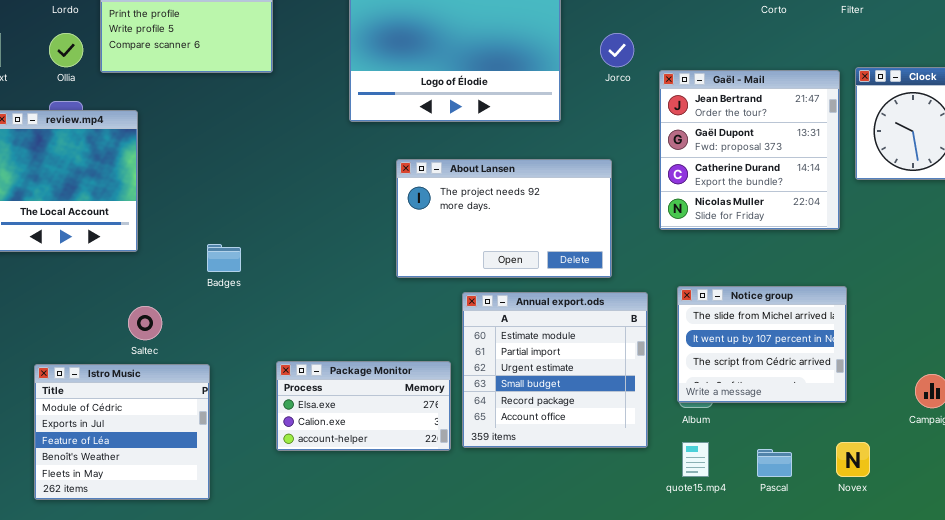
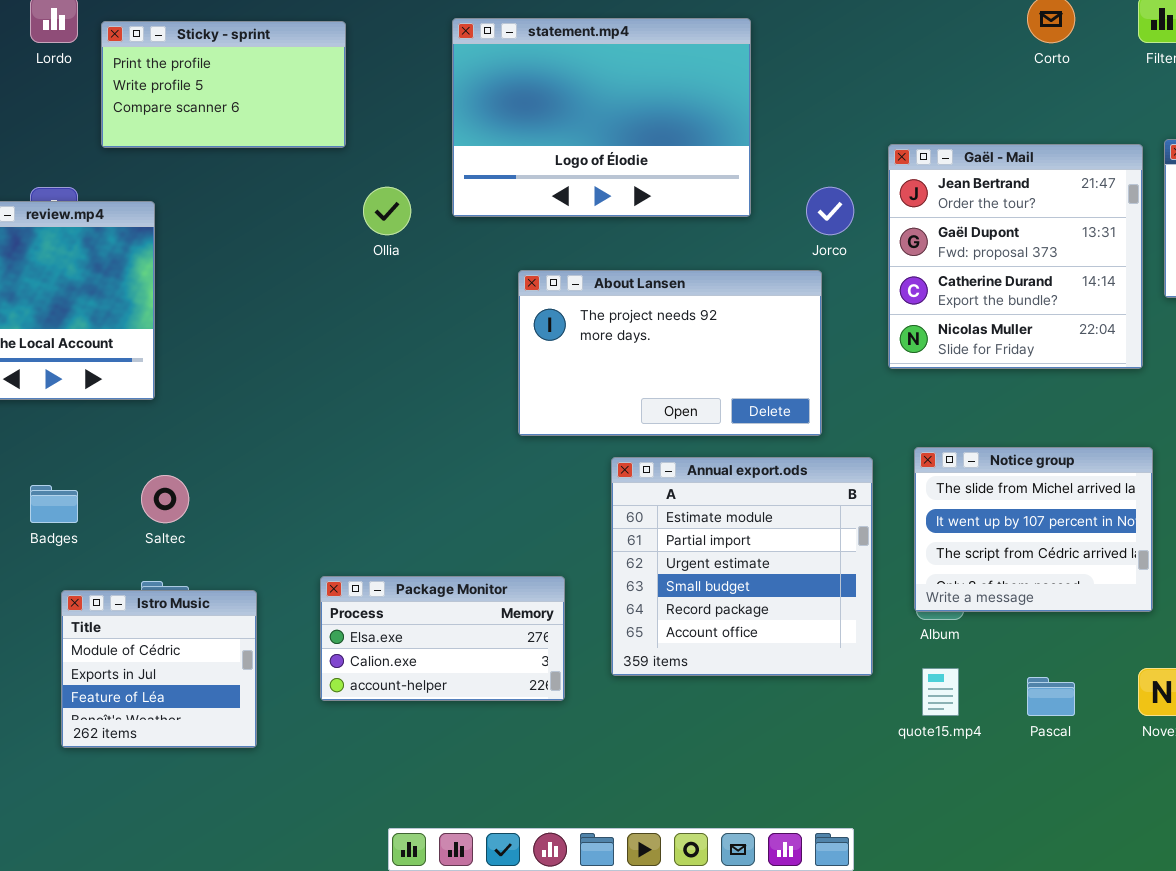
Ollia: [49,33,83,67] -> [363,187,411,235], moved
Jorco: [600,33,634,67] -> [806,187,854,235], moved
Badges: [207,244,241,272] -> [30,485,78,523], moved
Package Monitor: [276,361,451,451] -> [320,576,565,701], moved
Istro Music: [34,364,210,500] -> [61,590,257,748], resized

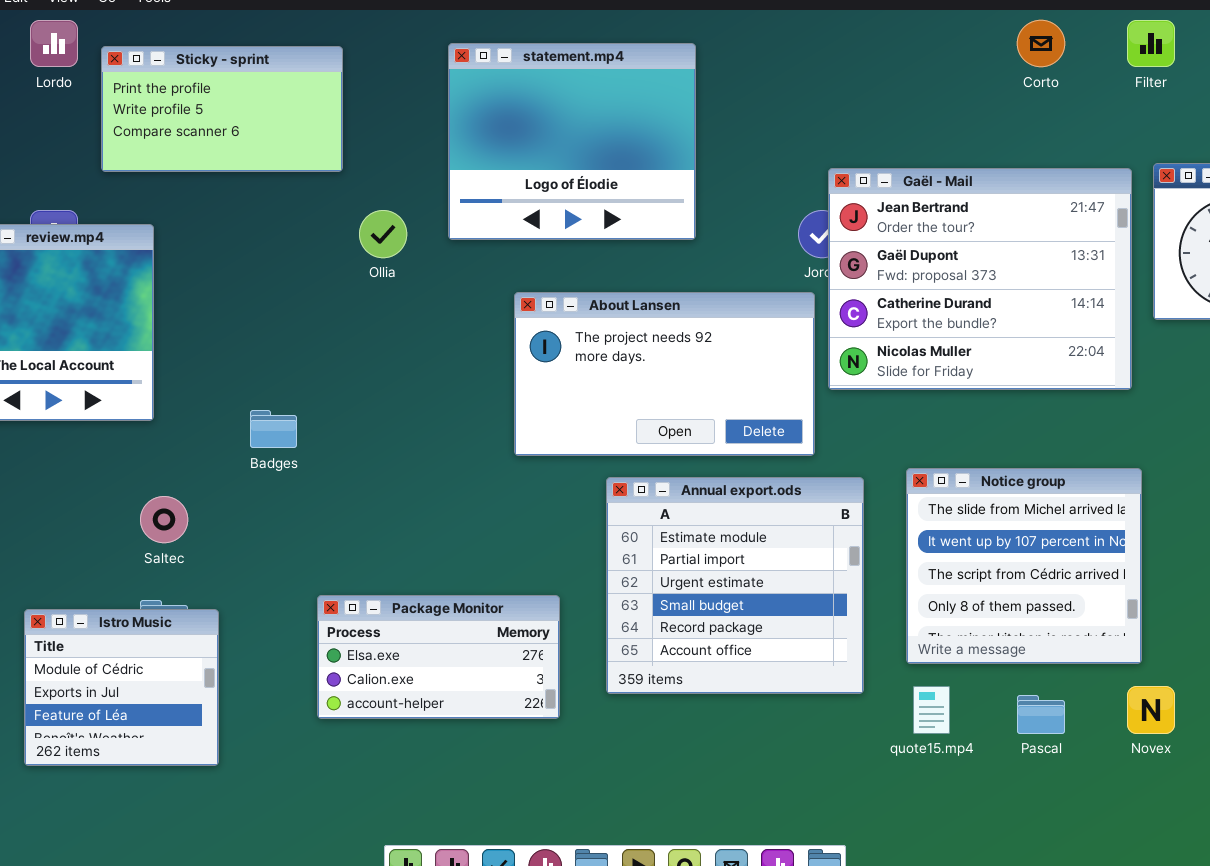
statement.mp4: [452,18,751,217] -> [448,43,696,240], resized
Gaël - Mail: [888,144,1143,369] -> [828,168,1132,390], resized
Notice group: [914,447,1153,612] -> [906,468,1142,664], resized
Badges: [30,485,78,523] -> [250,410,297,448], moved
Istro Music: [61,590,257,748] -> [24,609,219,766], moved

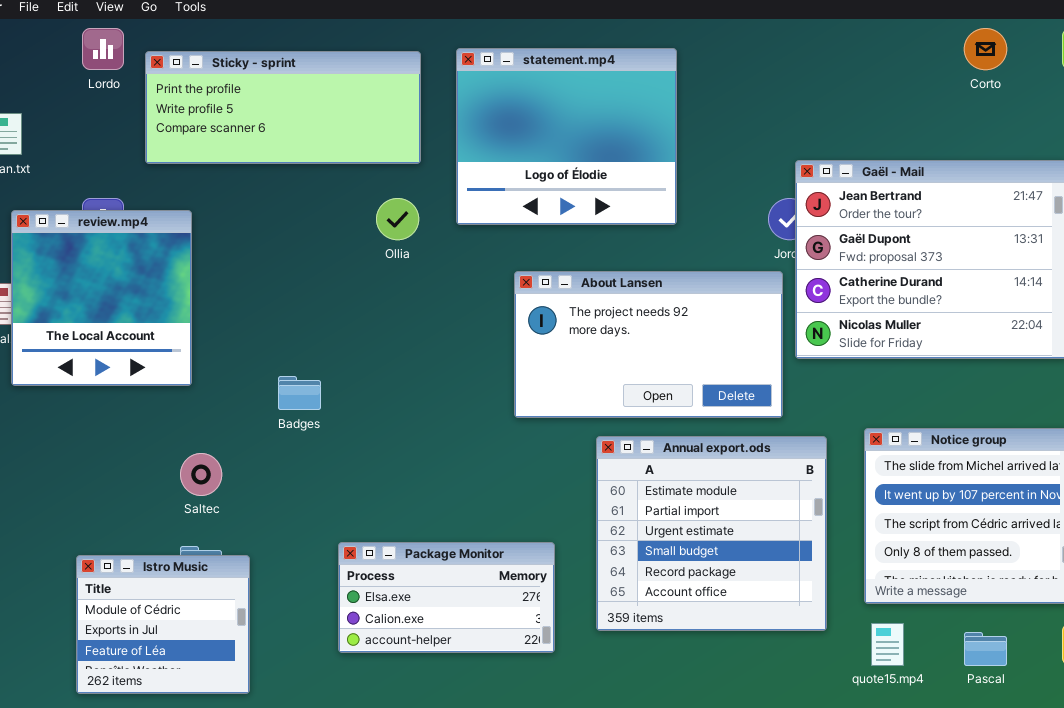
Sticky - sprint: [101,46,343,172] -> [145,51,421,164], resized

